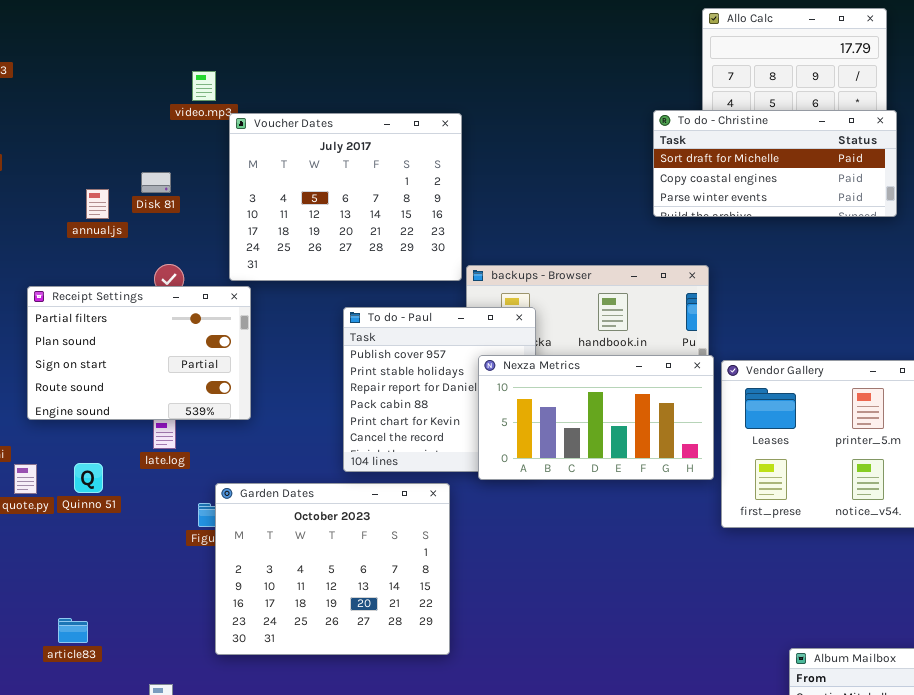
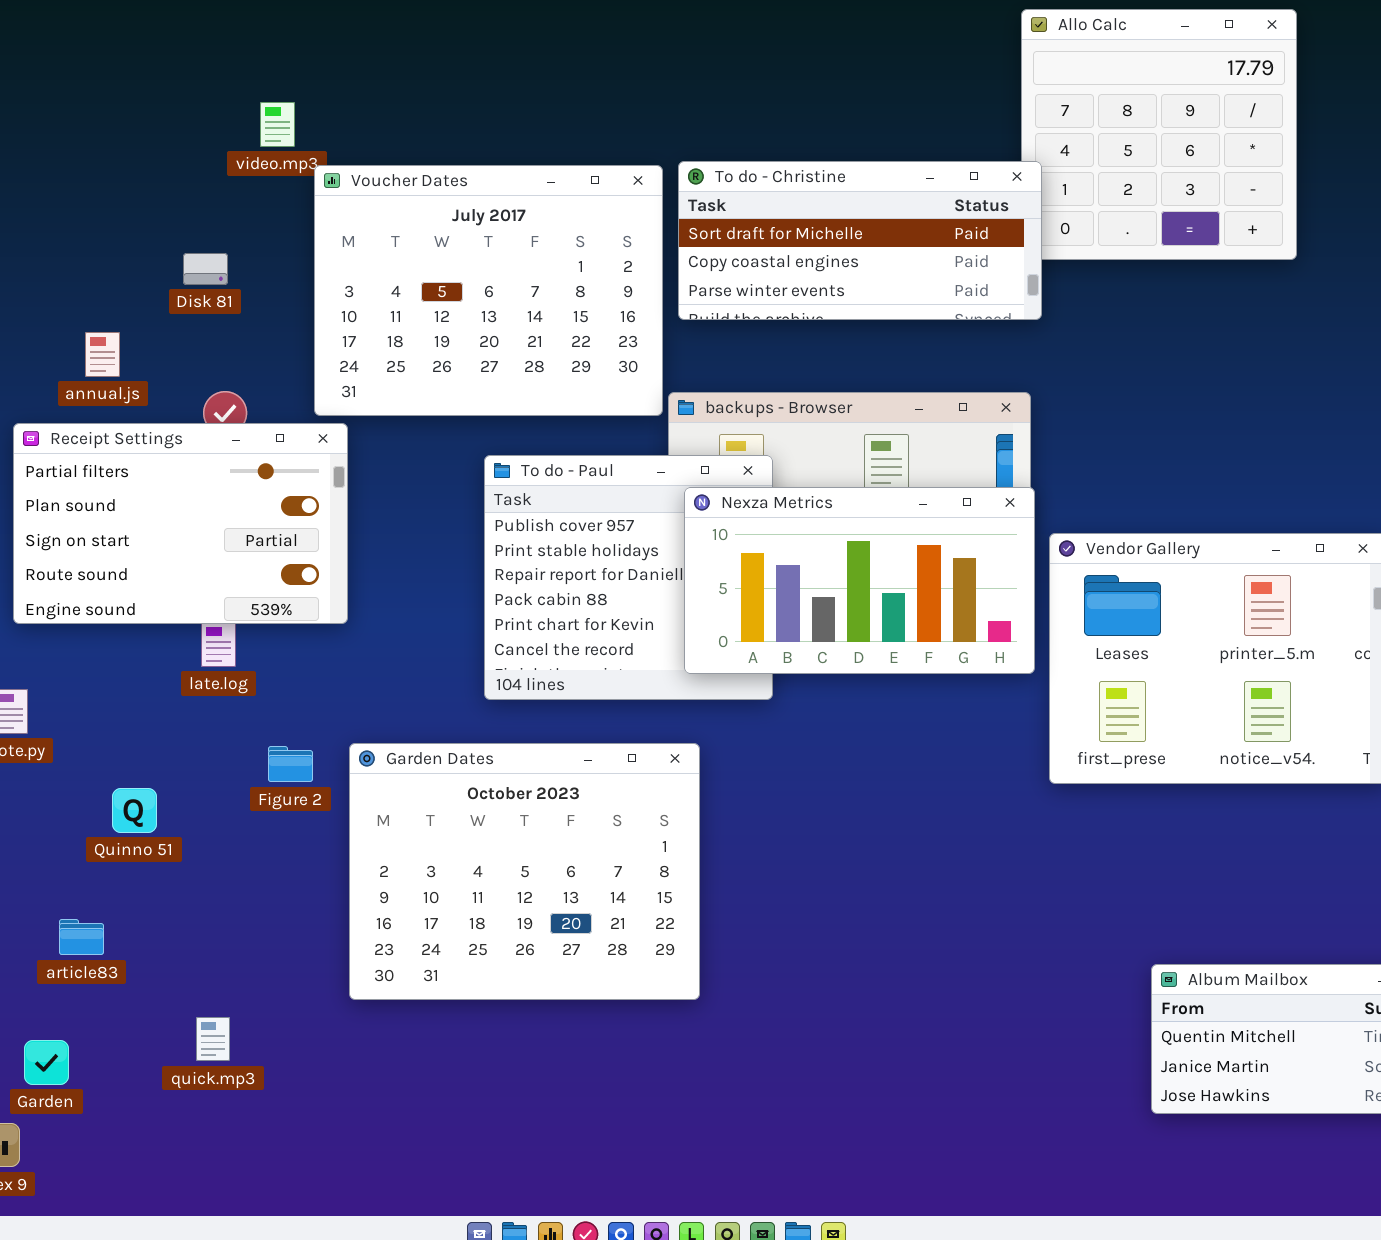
To do - Christine: [653,110,897,217] -> [678,161,1042,320], moved
annual.js: [86,189,109,219] -> [85,332,120,377], moved
Nexza Metrics: [478,355,714,480] -> [684,487,1035,674], moved
Quinno 51: [74,463,103,493] -> [112,788,157,833], moved
Garden Dates: [215,483,450,655] -> [349,743,700,1000], moved

